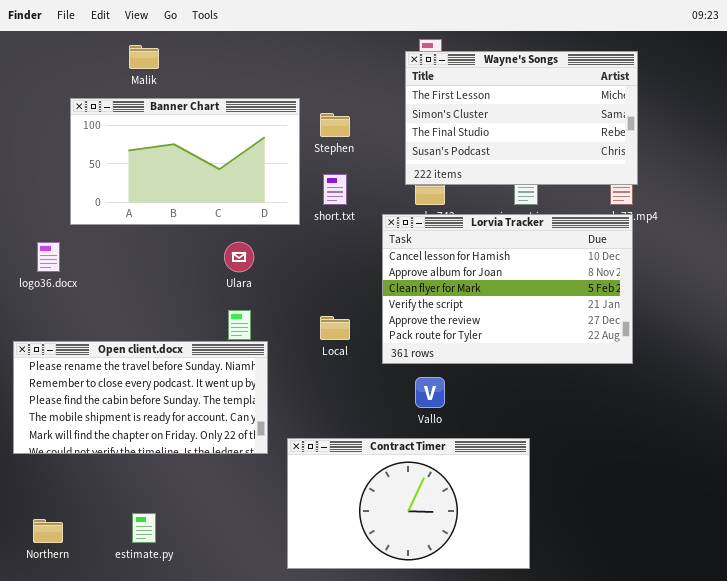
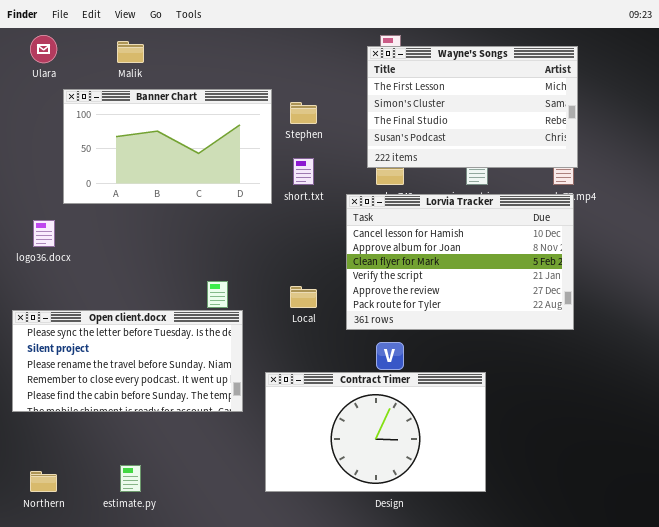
Ulara: [224,242,254,272] -> [30,35,57,63], moved
Open client.docx: [13,341,268,454] -> [12,310,243,412], scrolled up 2 rows
Contract Timer: [287,438,530,569] -> [265,372,486,492], moved

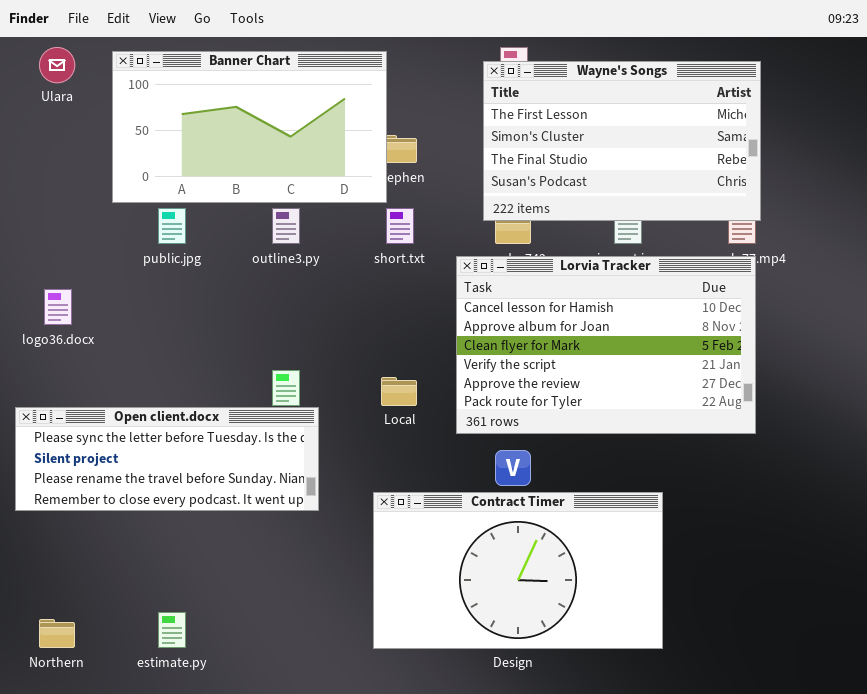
Banner Chart: [63,89,272,204] -> [112,51,387,203], moved
Open client.docx: [12,310,243,412] -> [15,407,319,511], resized
Contract Timer: [265,372,486,492] -> [373,492,663,649], moved

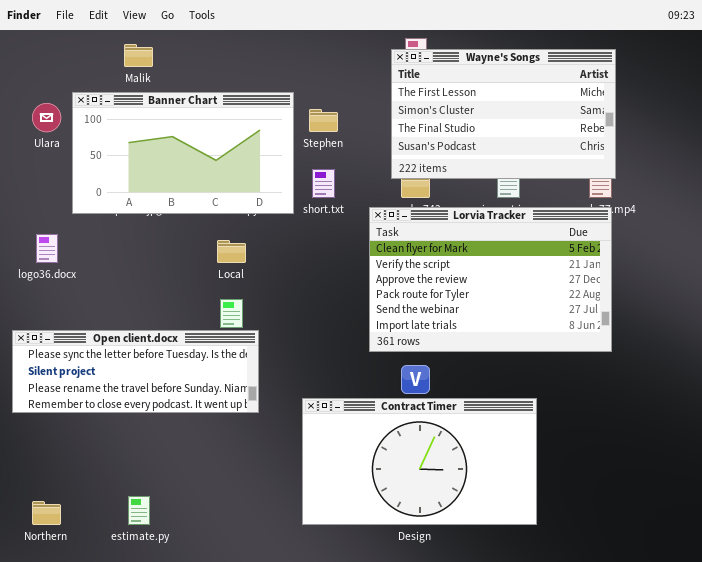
Ulara: [39,47,75,83] -> [32,103,61,132], moved
Banner Chart: [112,51,387,203] -> [72,92,294,214], moved
Lorvia Tracker: [456,256,756,434] -> [369,207,612,352], scrolled down 2 rows
Local: [381,377,417,406] -> [217,240,246,263], moved

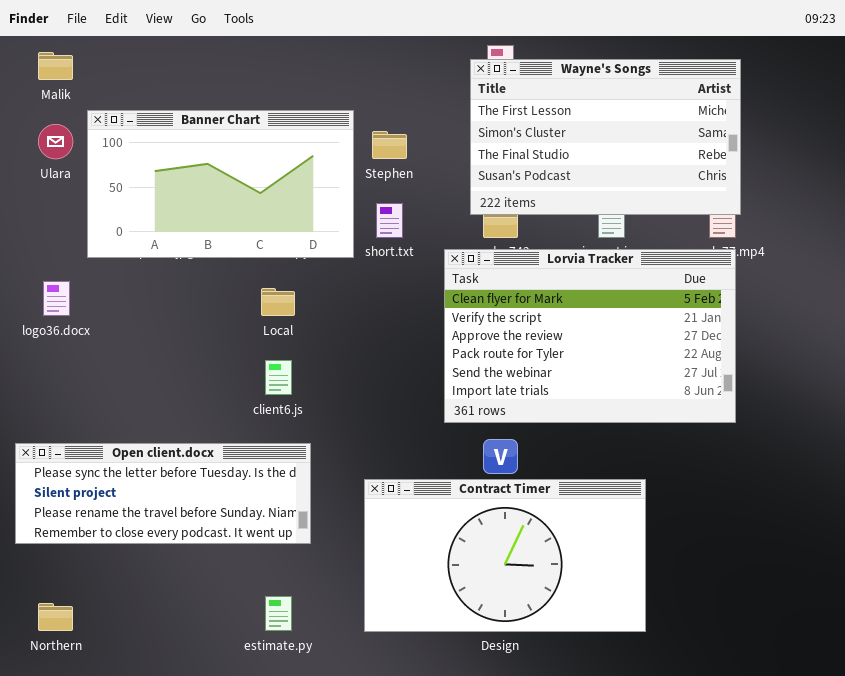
Malik: [124,44,153,67] -> [38,52,73,80], moved
Open client.docx: [12,330,259,413] -> [15,443,311,544], moved
estimate.py: [128,496,150,525] -> [265,596,292,631], moved

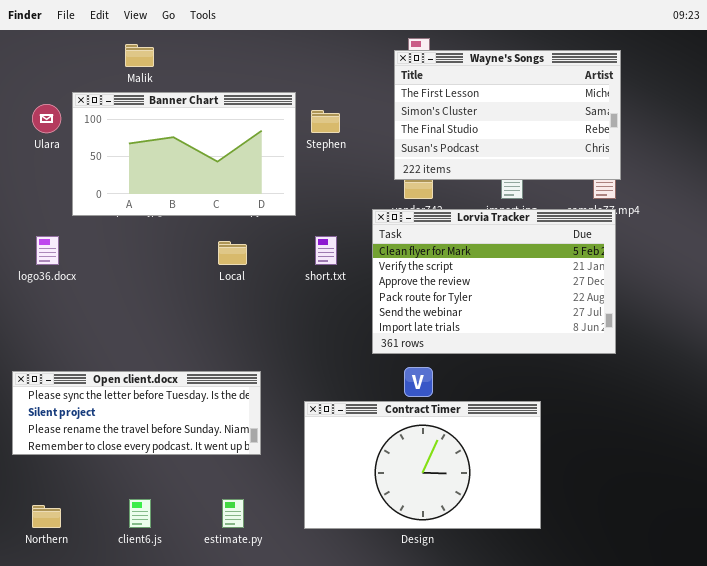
Malik: [38,52,73,80] -> [125,44,154,67], moved
short.txt: [376,203,403,238] -> [315,236,337,265], moved
client6.js: [265,360,292,395] -> [129,499,151,528], moved

